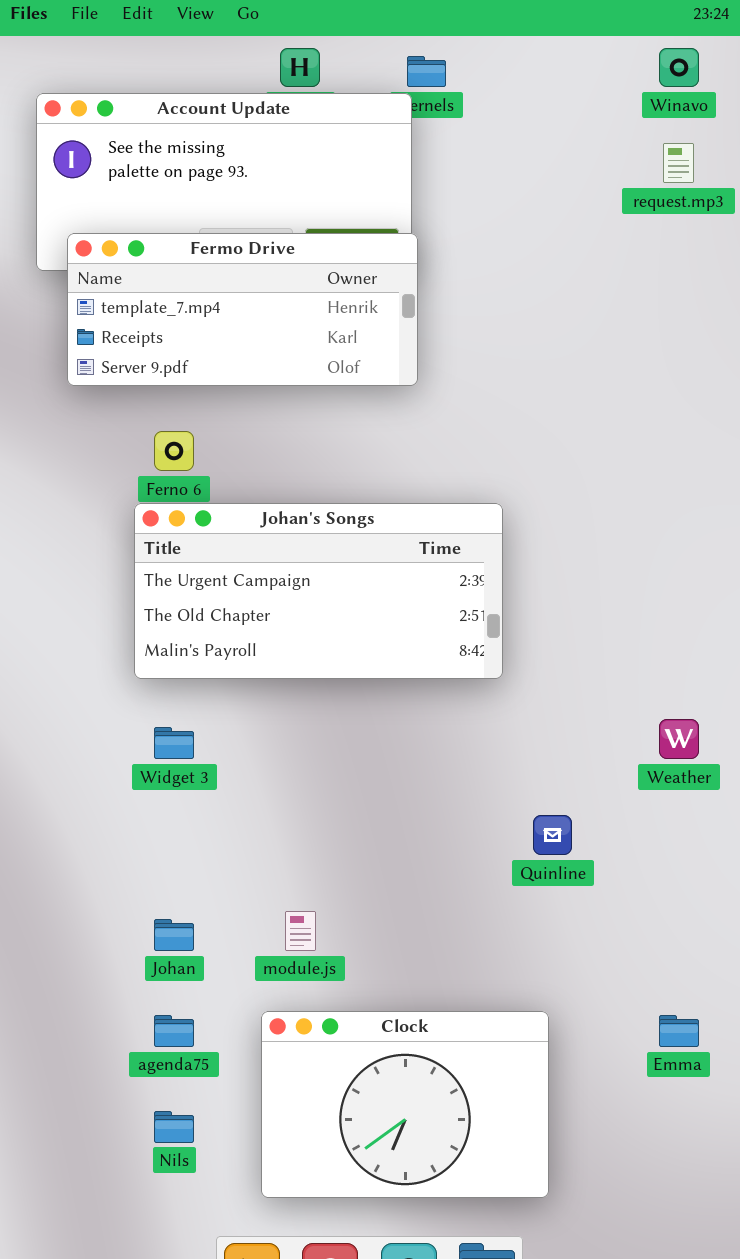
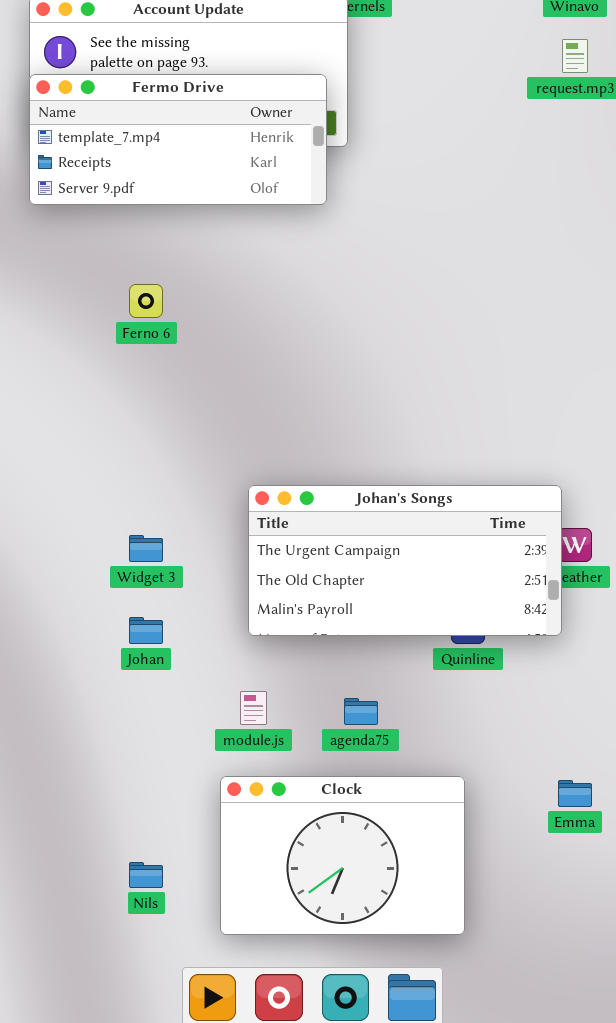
Fermo Drive: [67,233,418,386] -> [29,74,327,205], moved
Johan's Songs: [134,503,503,679] -> [248,485,562,636], moved
Johan: [154,919,194,951] -> [129,617,163,644], moved
agenda75: [154,1015,194,1047] -> [344,698,378,725], moved

